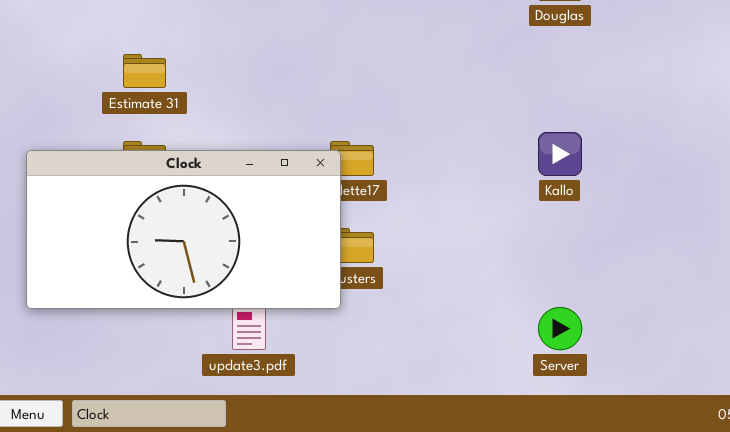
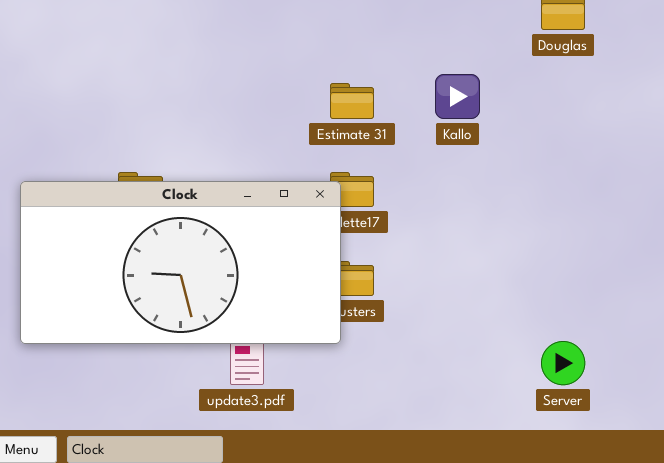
Estimate 31: [123,54,166,88] -> [330,83,374,119], moved
Kallo: [538,132,582,176] -> [435,74,480,119], moved

